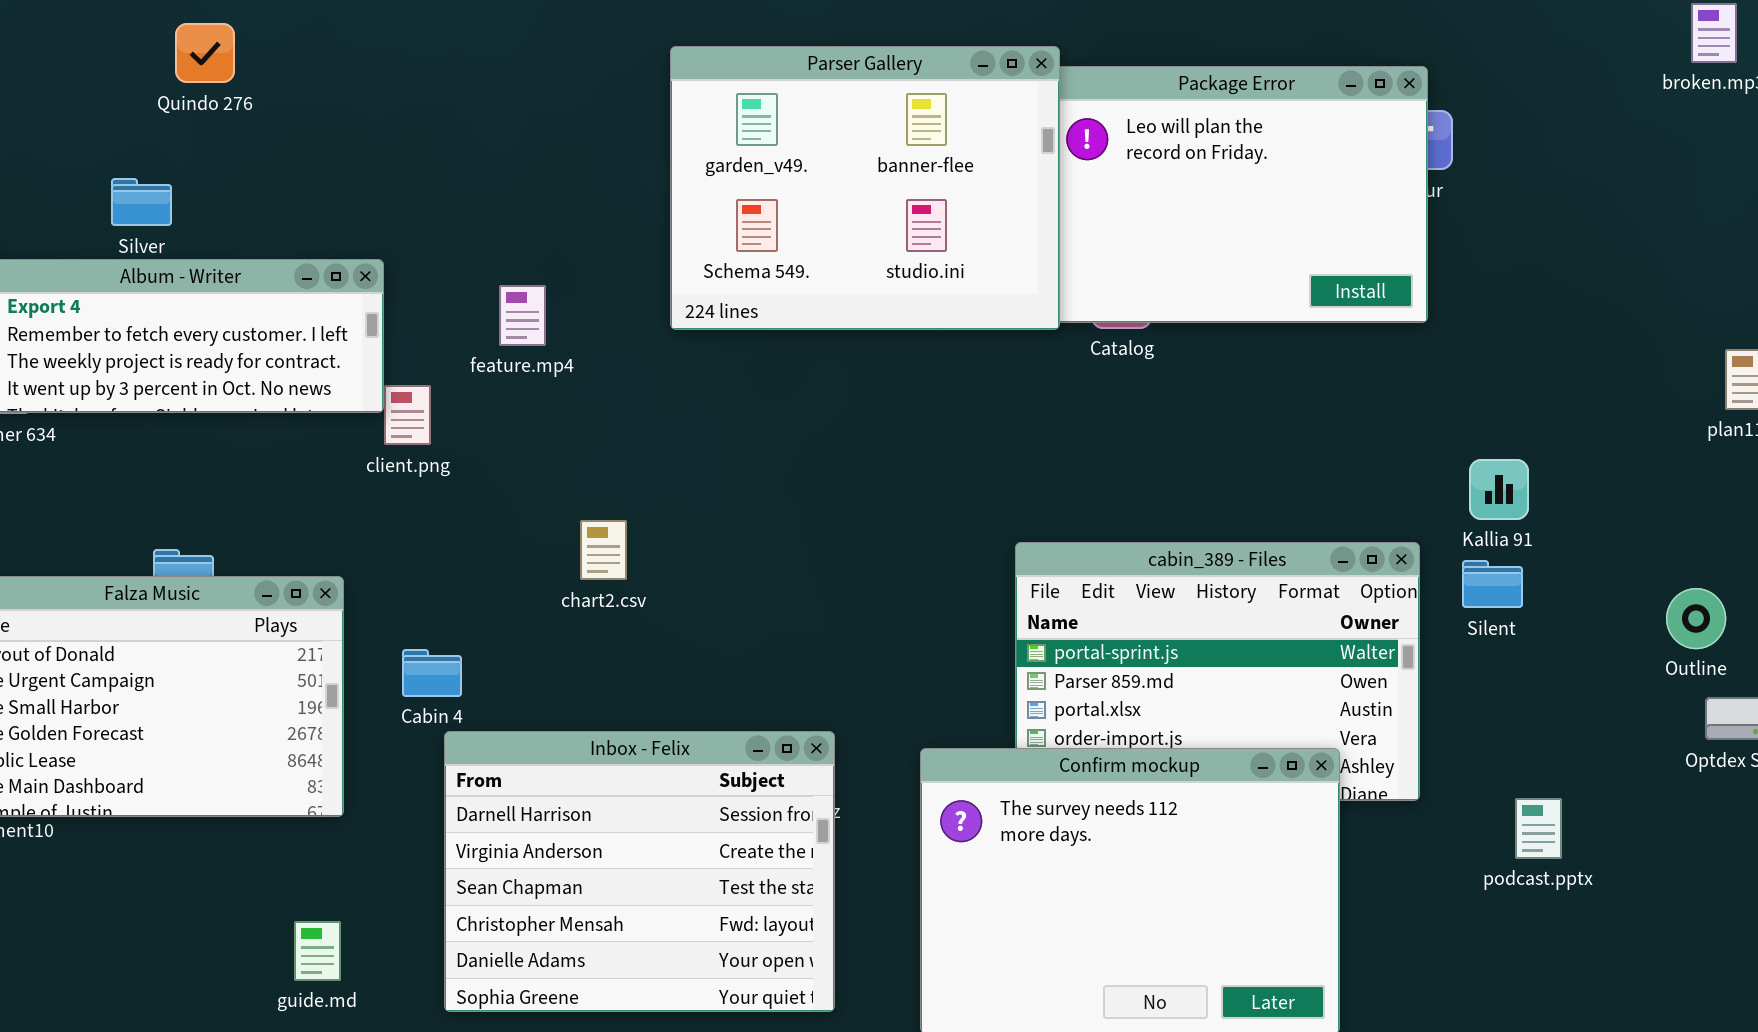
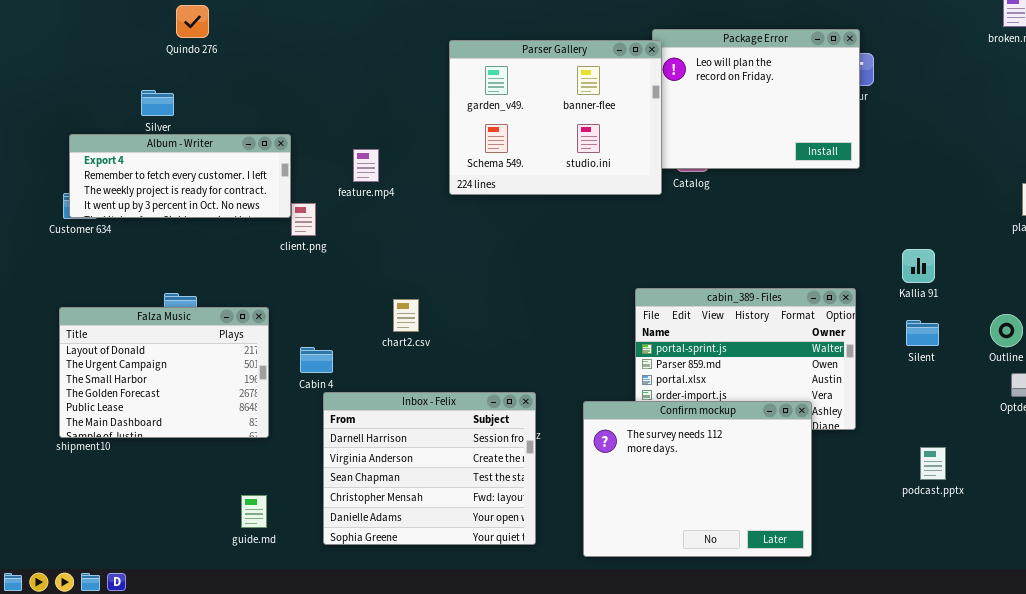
Parser Gallery: [670,46,1060,330] -> [449,40,662,195], moved
Kallia 91: [1469,459,1529,520] -> [902,249,935,283], moved
chart2.csv: [580,520,627,580] -> [393,299,419,332], moved
Silent: [1462,560,1523,608] -> [906,320,939,346], moved
podcast.pptx: [1515,798,1562,859] -> [920,447,946,480], moved

